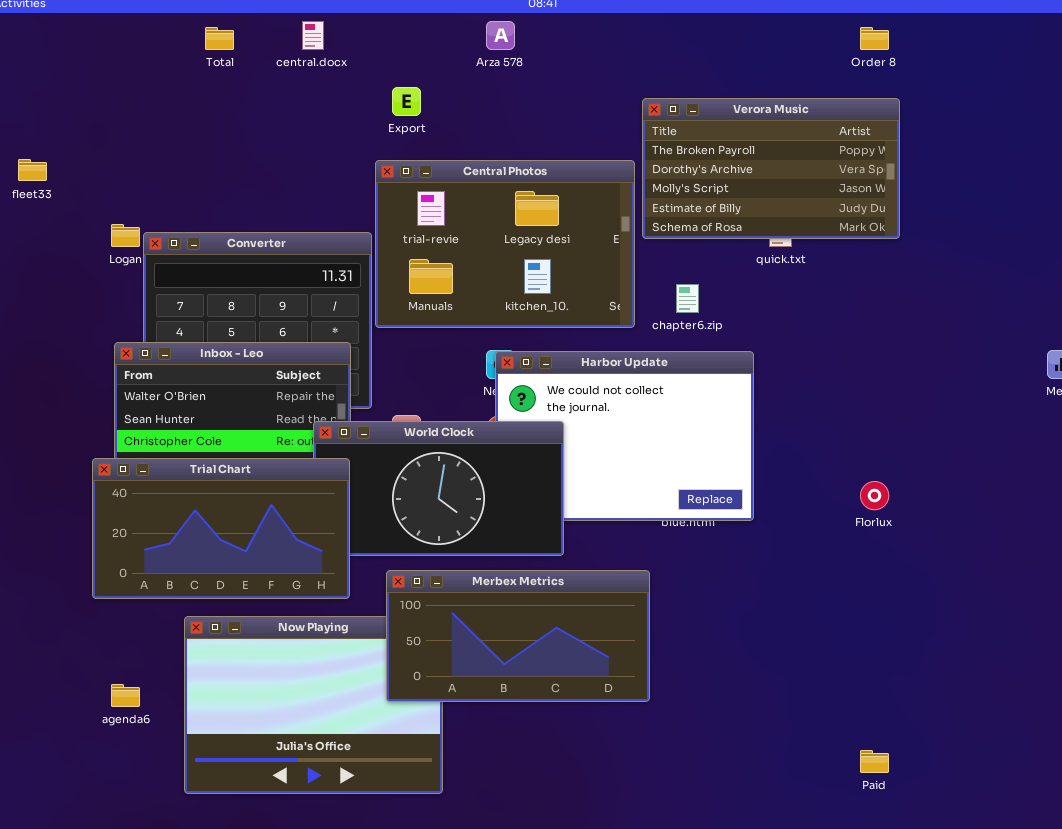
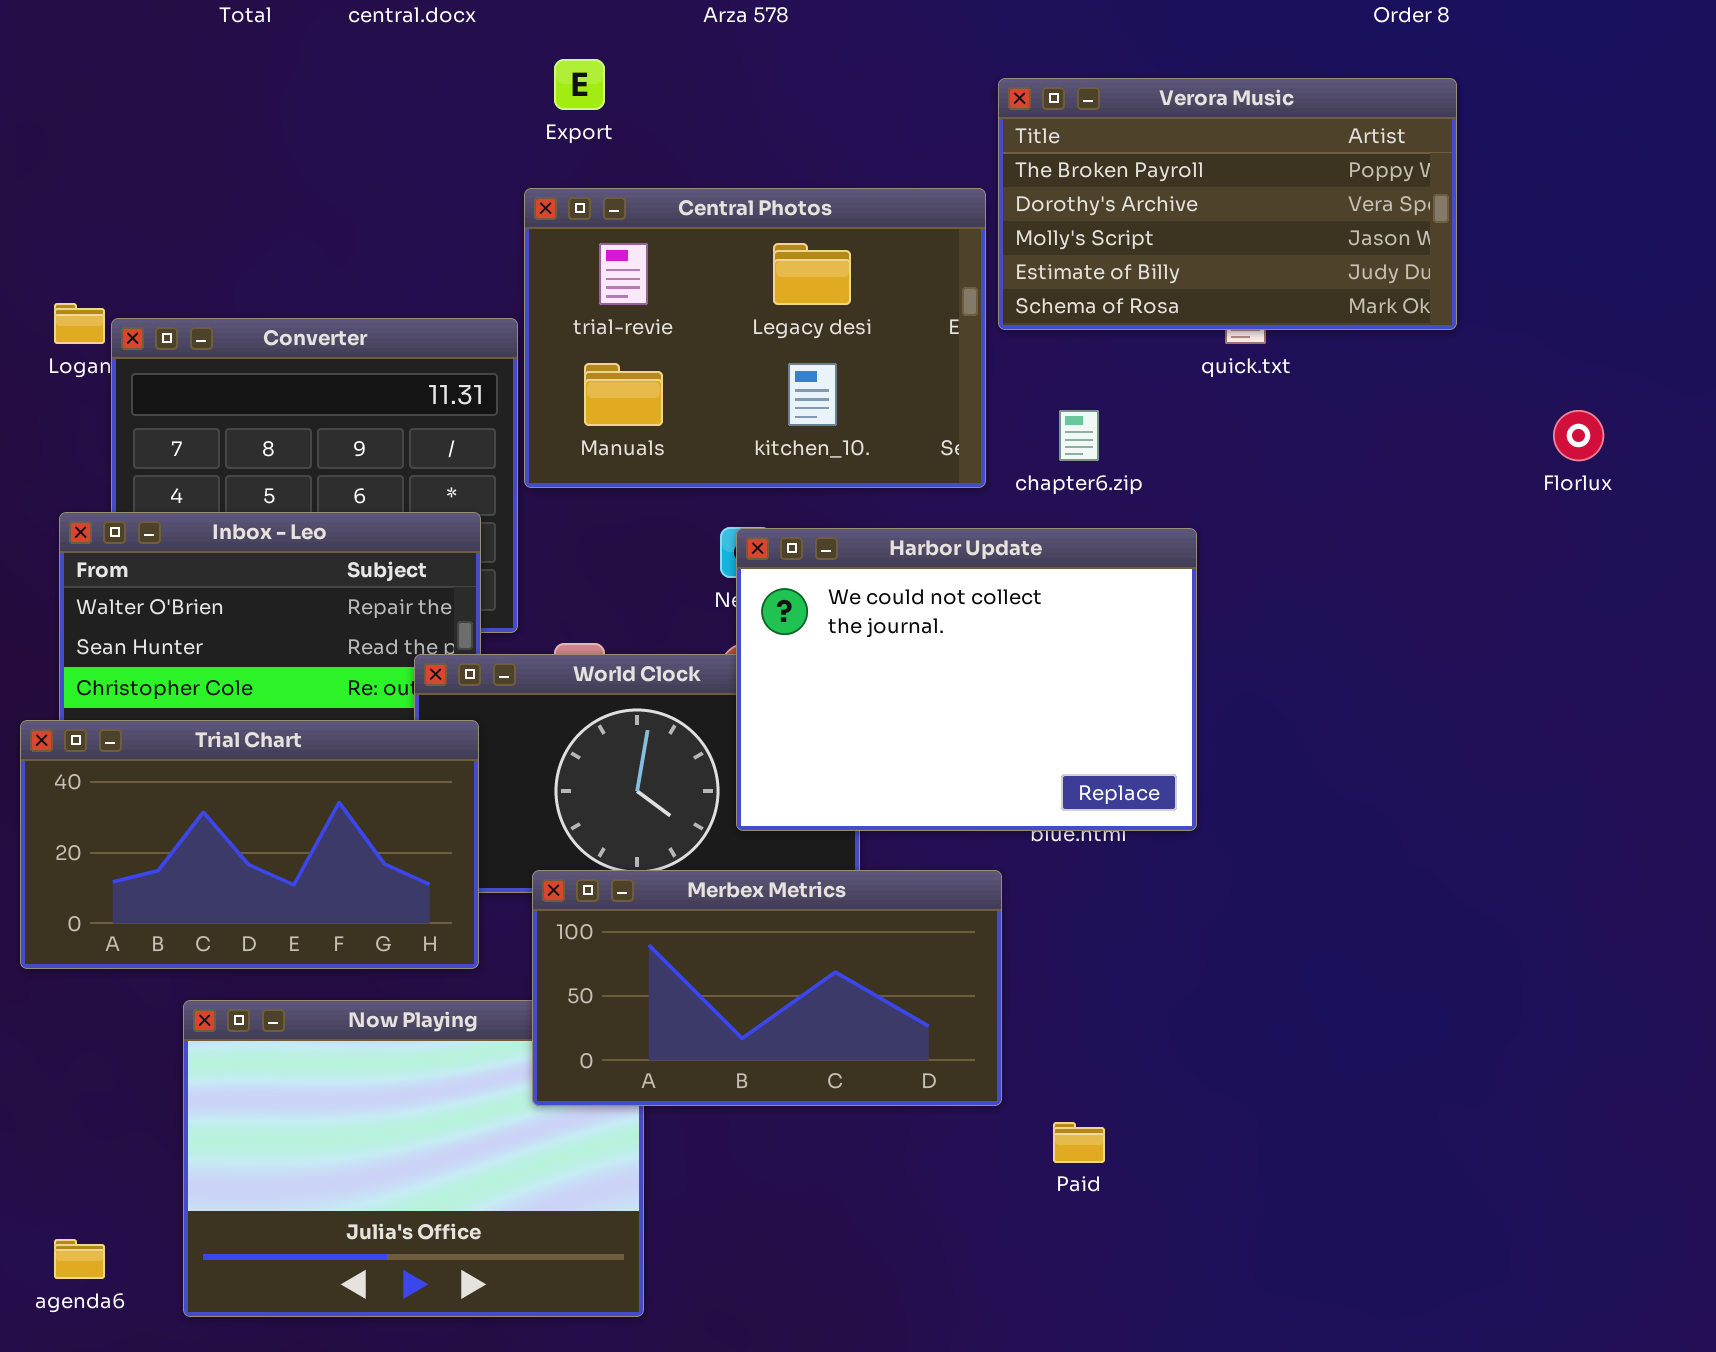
Harbor Update: [495,351,754,521] -> [736,528,1197,831], raised
Florlux: [860,481,889,510] -> [1553,410,1604,461], moved
Merbex Metrics: [386,570,650,702] -> [532,870,1002,1106], moved
agenda6: [111,684,140,707] -> [54,1239,105,1279], moved
Paid: [860,750,889,773] -> [1053,1122,1105,1163], moved

